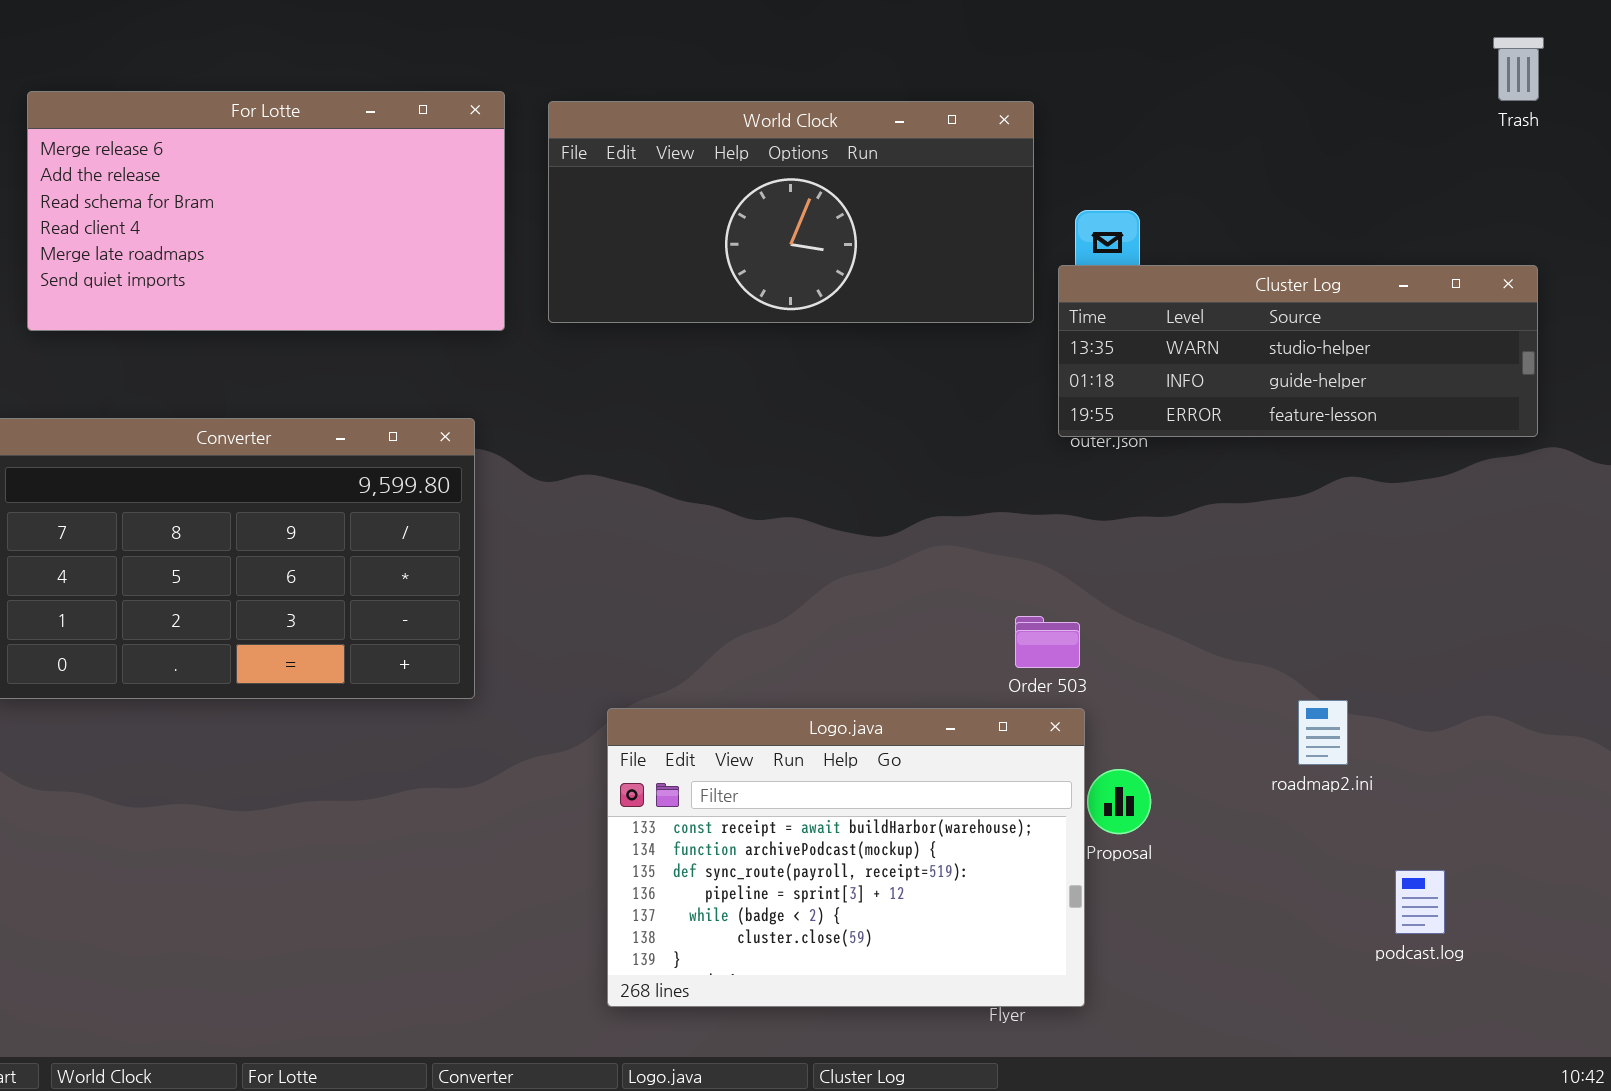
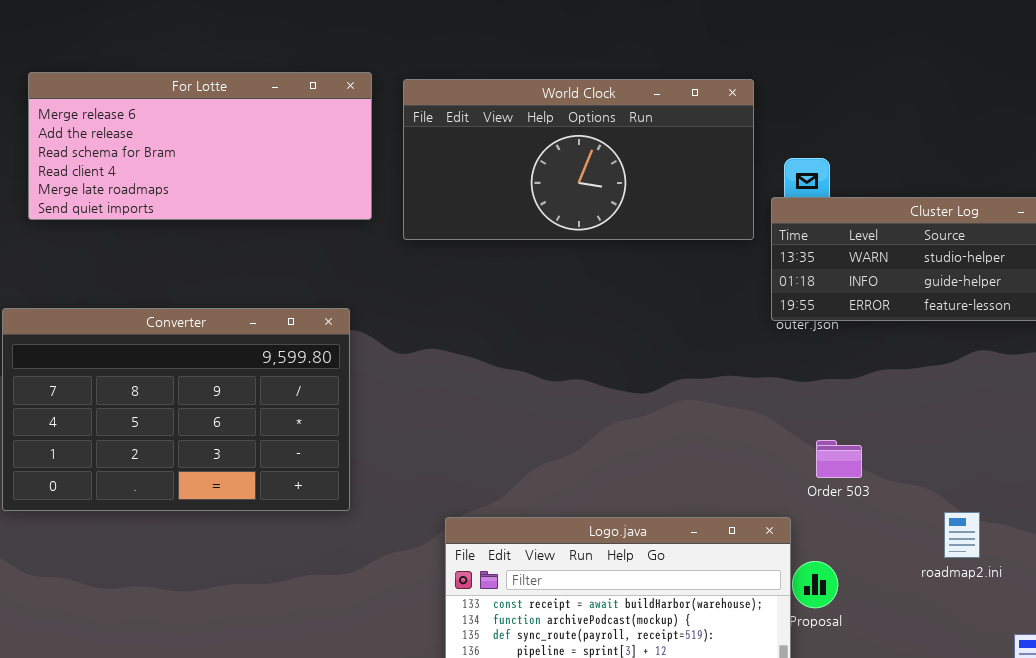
For Lotte: [27,91,505,331] -> [28,72,372,220], resized
Order 503: [1015,616,1080,668] -> [816,440,862,478], moved

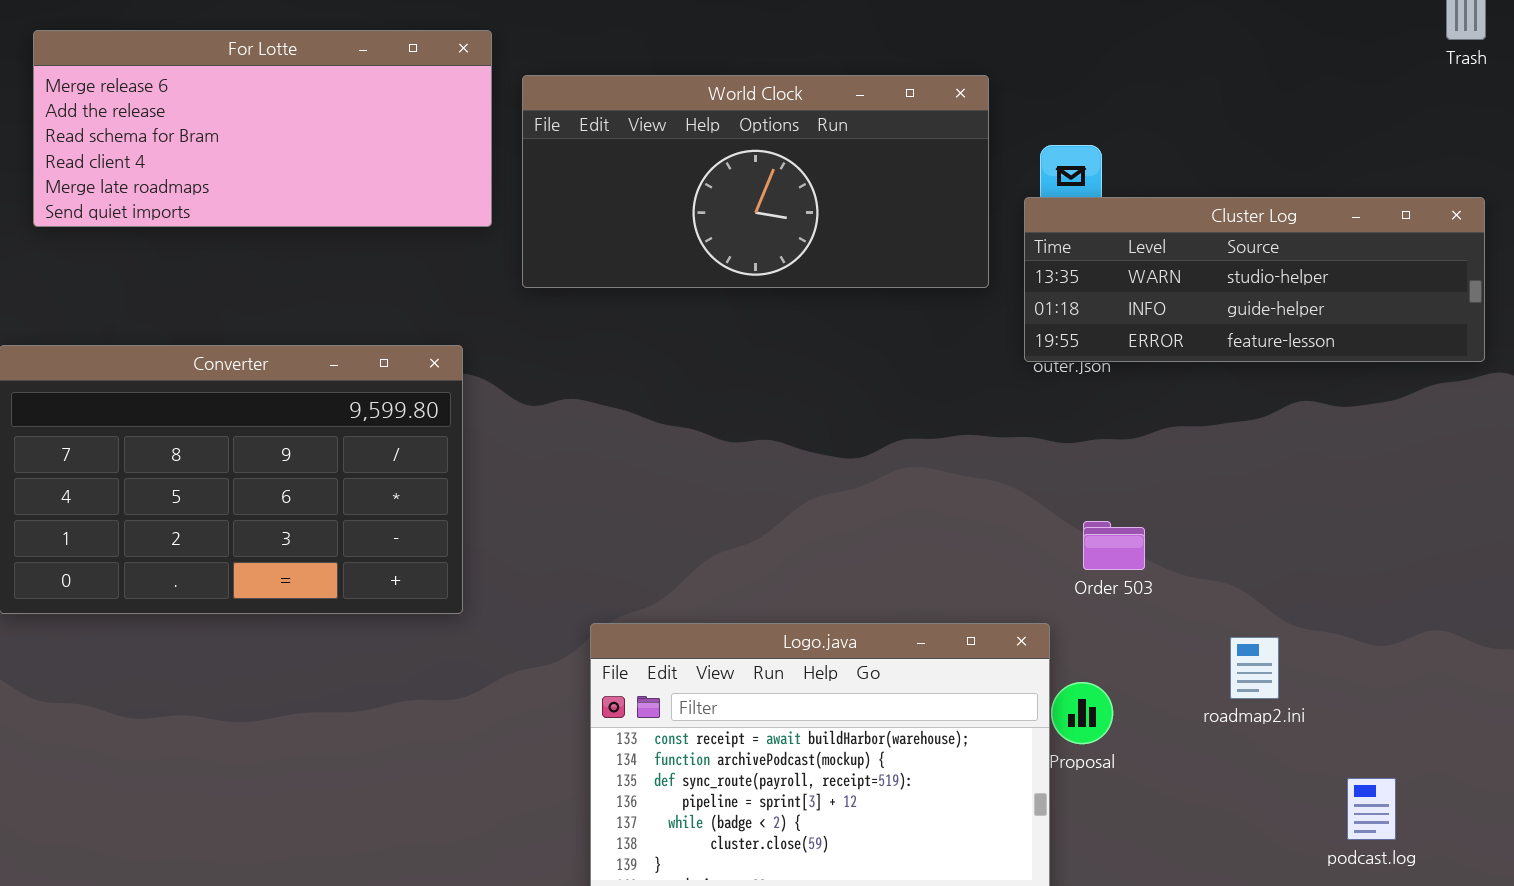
World Clock: [403,79,754,240] -> [522,75,989,288], moved
roadmap2.ini: [944,512,980,558] -> [1230,637,1279,699], moved

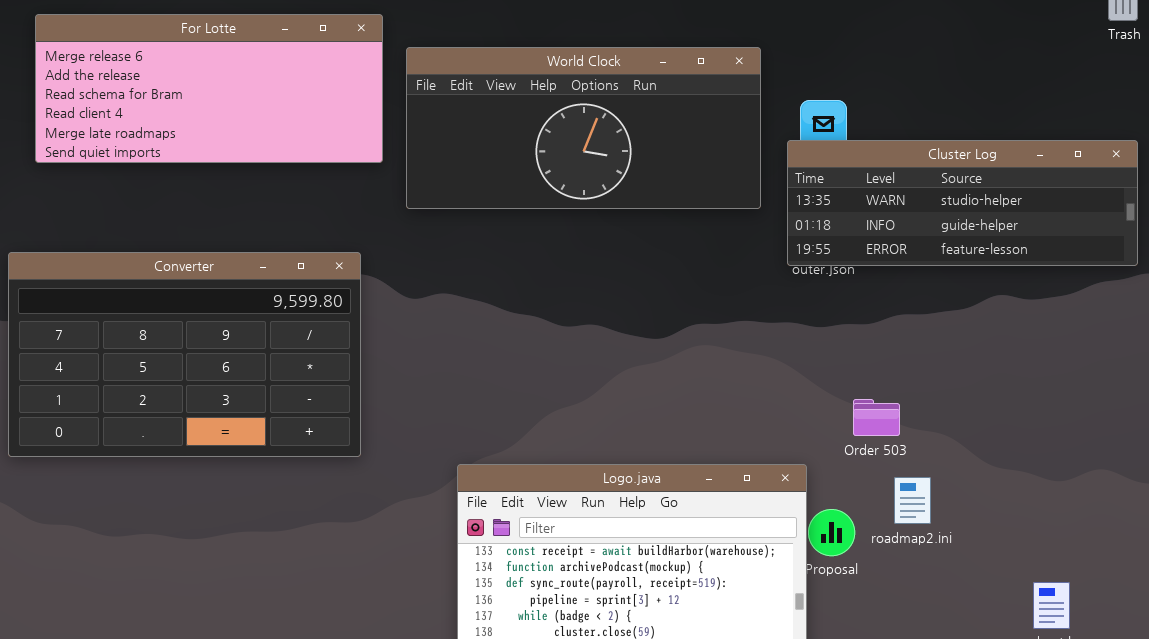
Order 503: [1083,521,1145,570] -> [853,399,900,436], moved
roadmap2.ini: [1230,637,1279,699] -> [894,477,931,524], moved

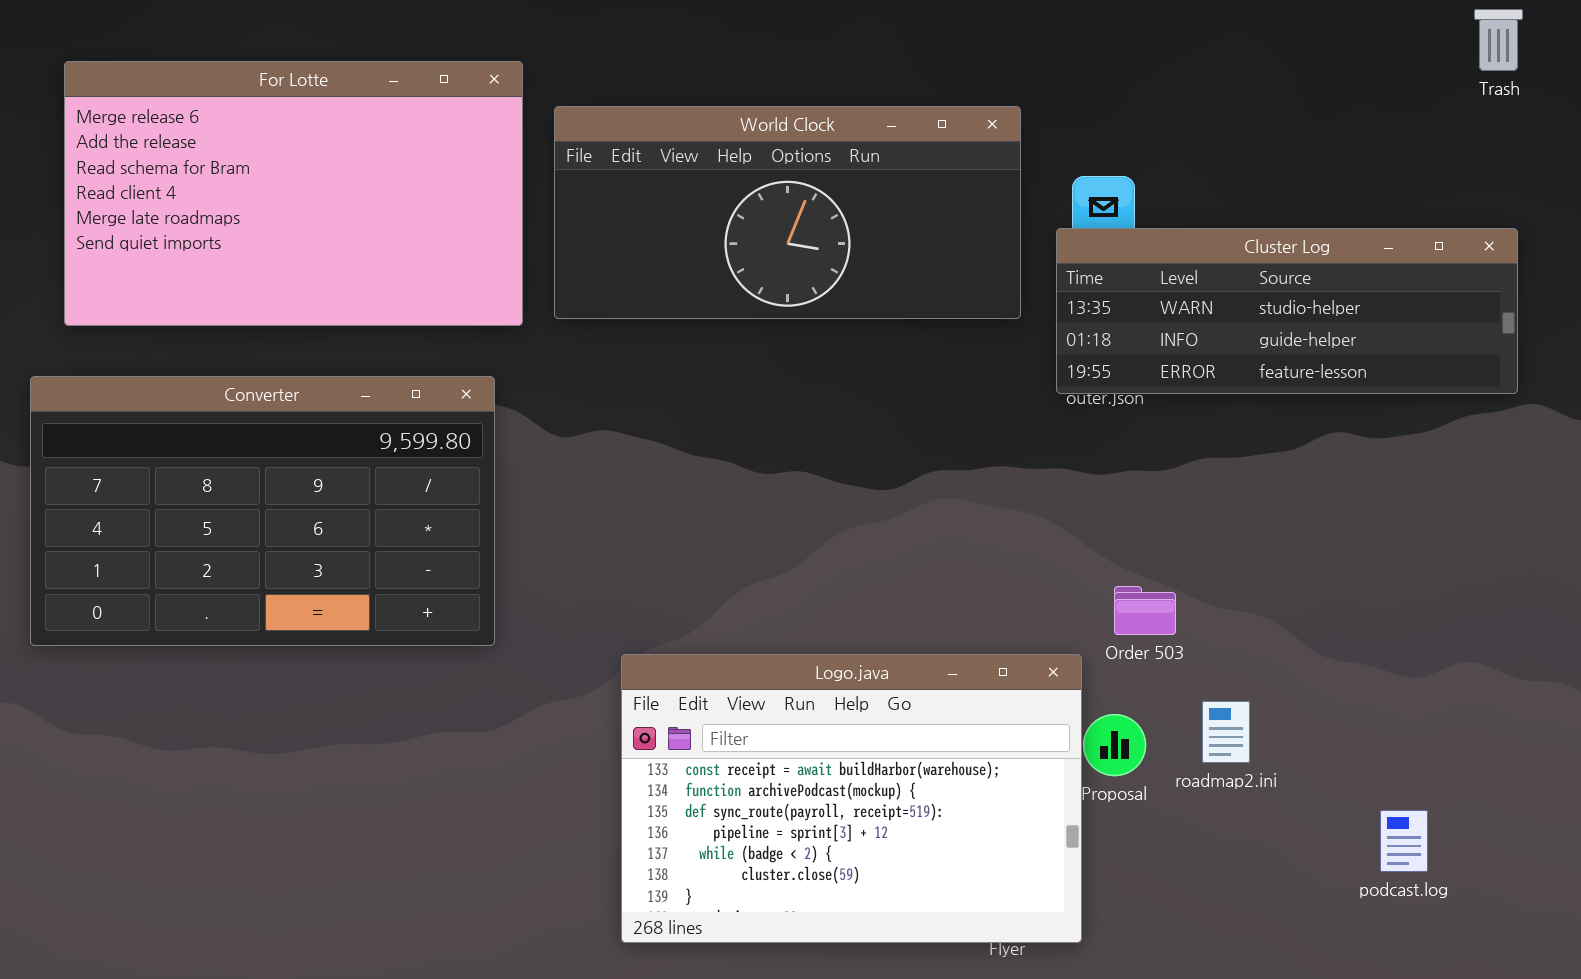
For Lotte: [35,14,383,163] -> [64,61,523,326], resized
Order 503: [853,399,900,436] -> [1114,586,1176,635], moved
roadmap2.ini: [894,477,931,524] -> [1202,701,1250,763], moved

